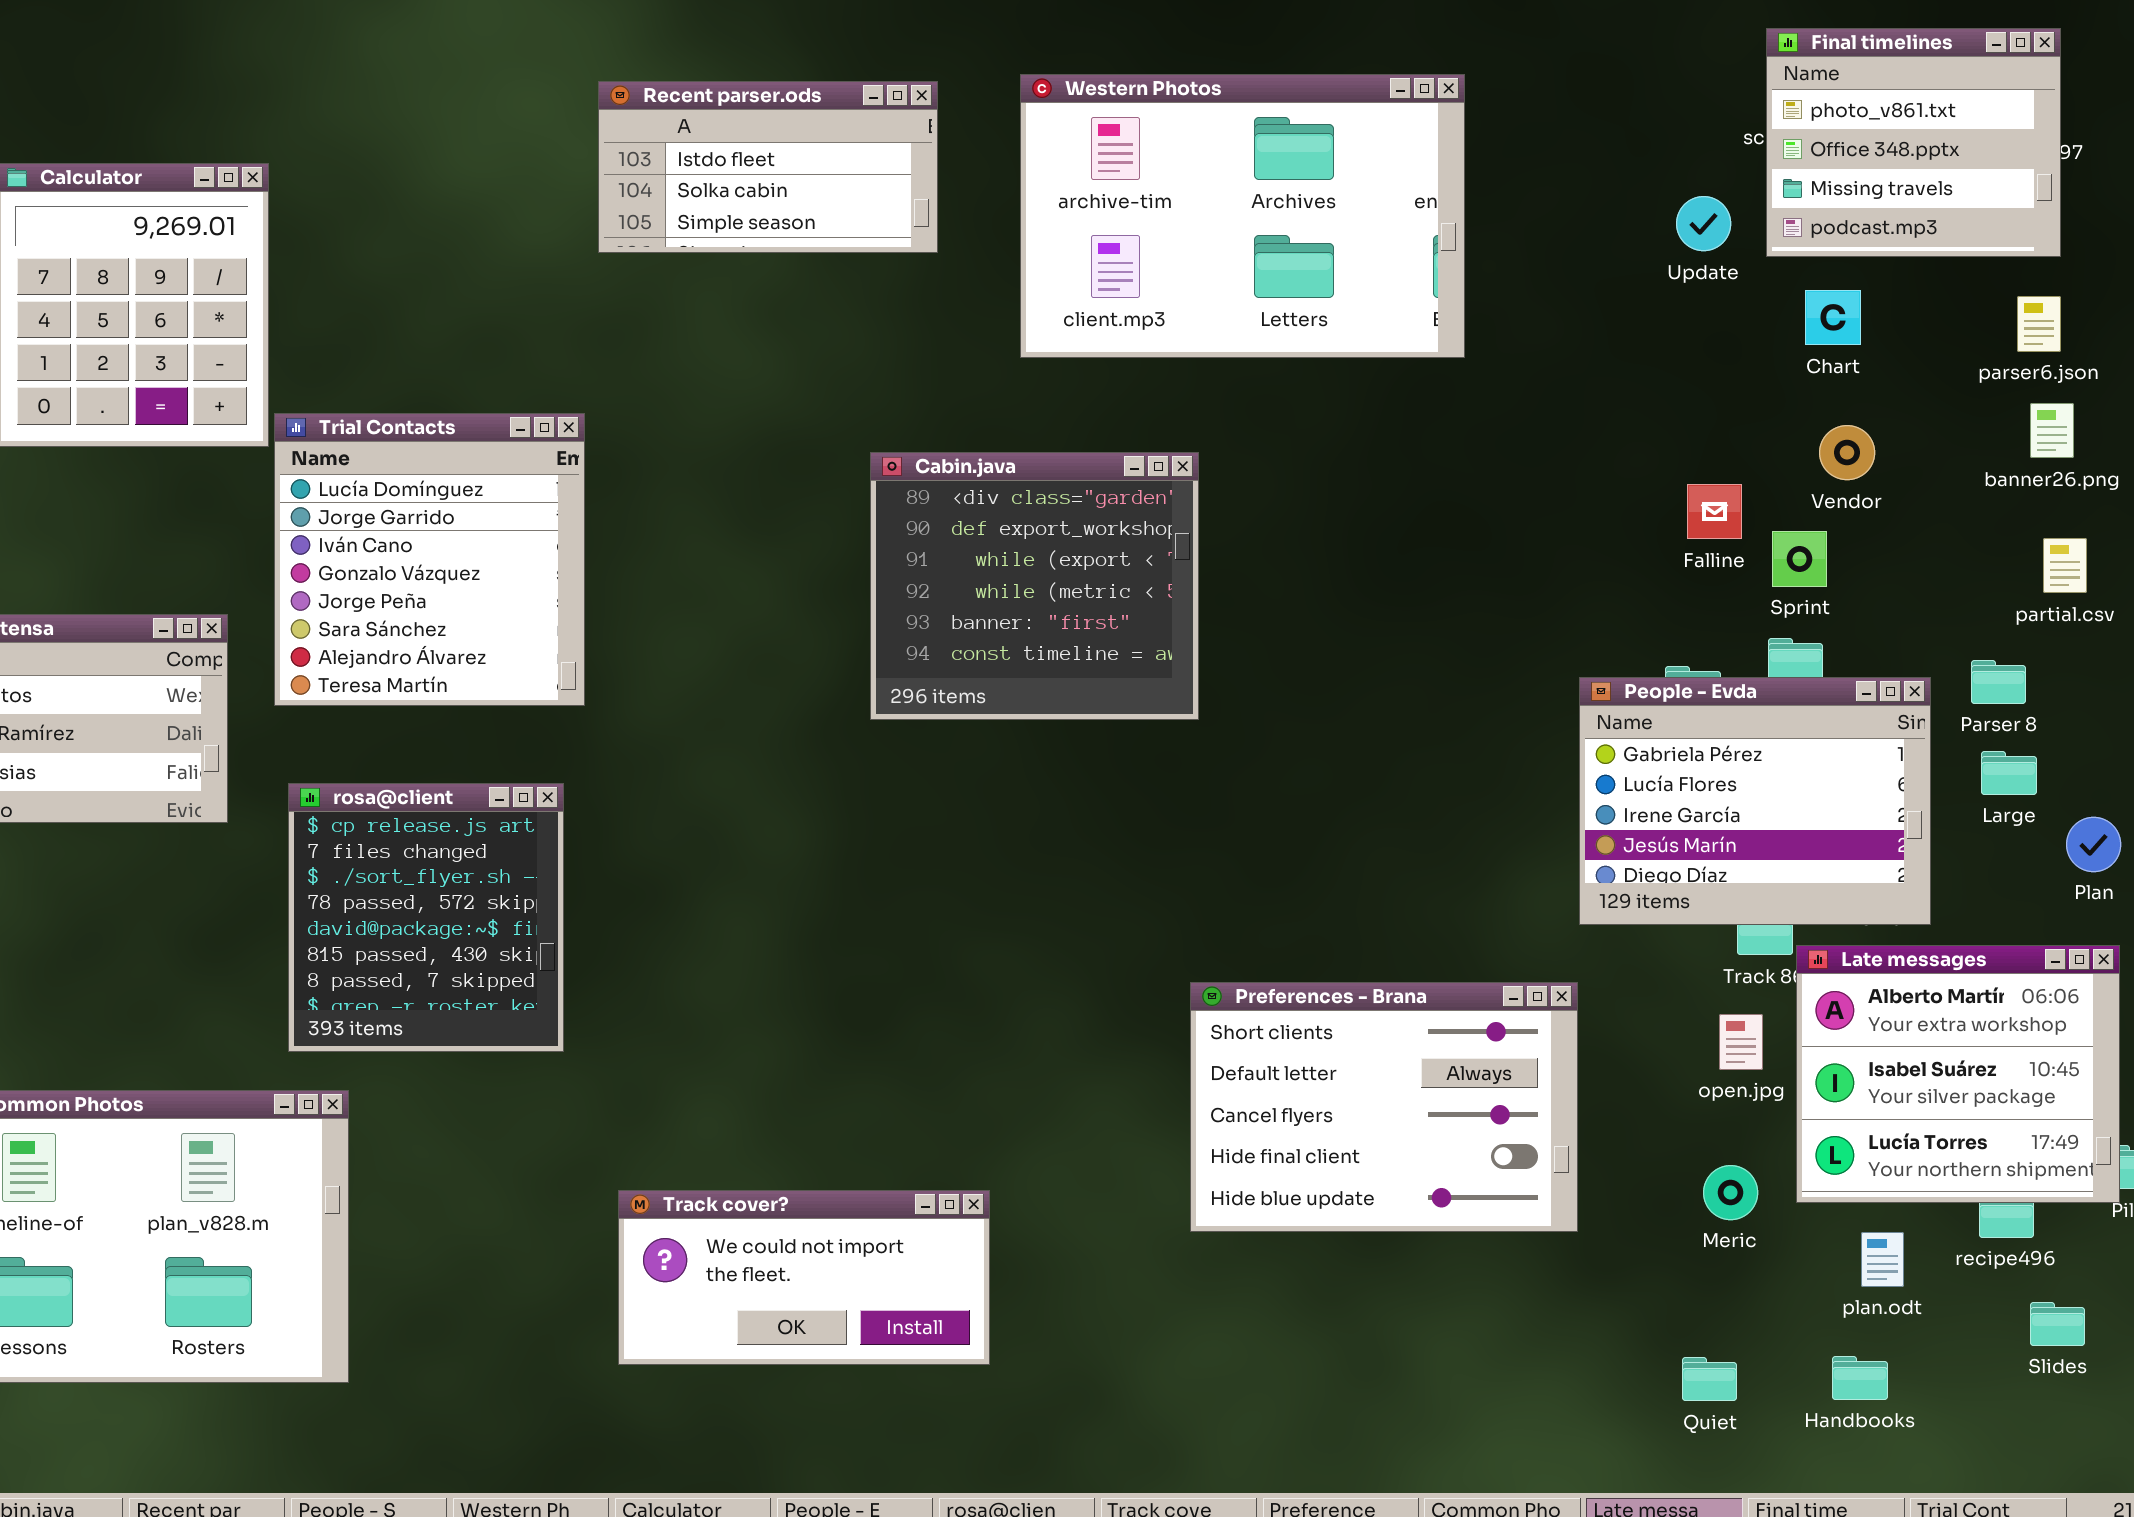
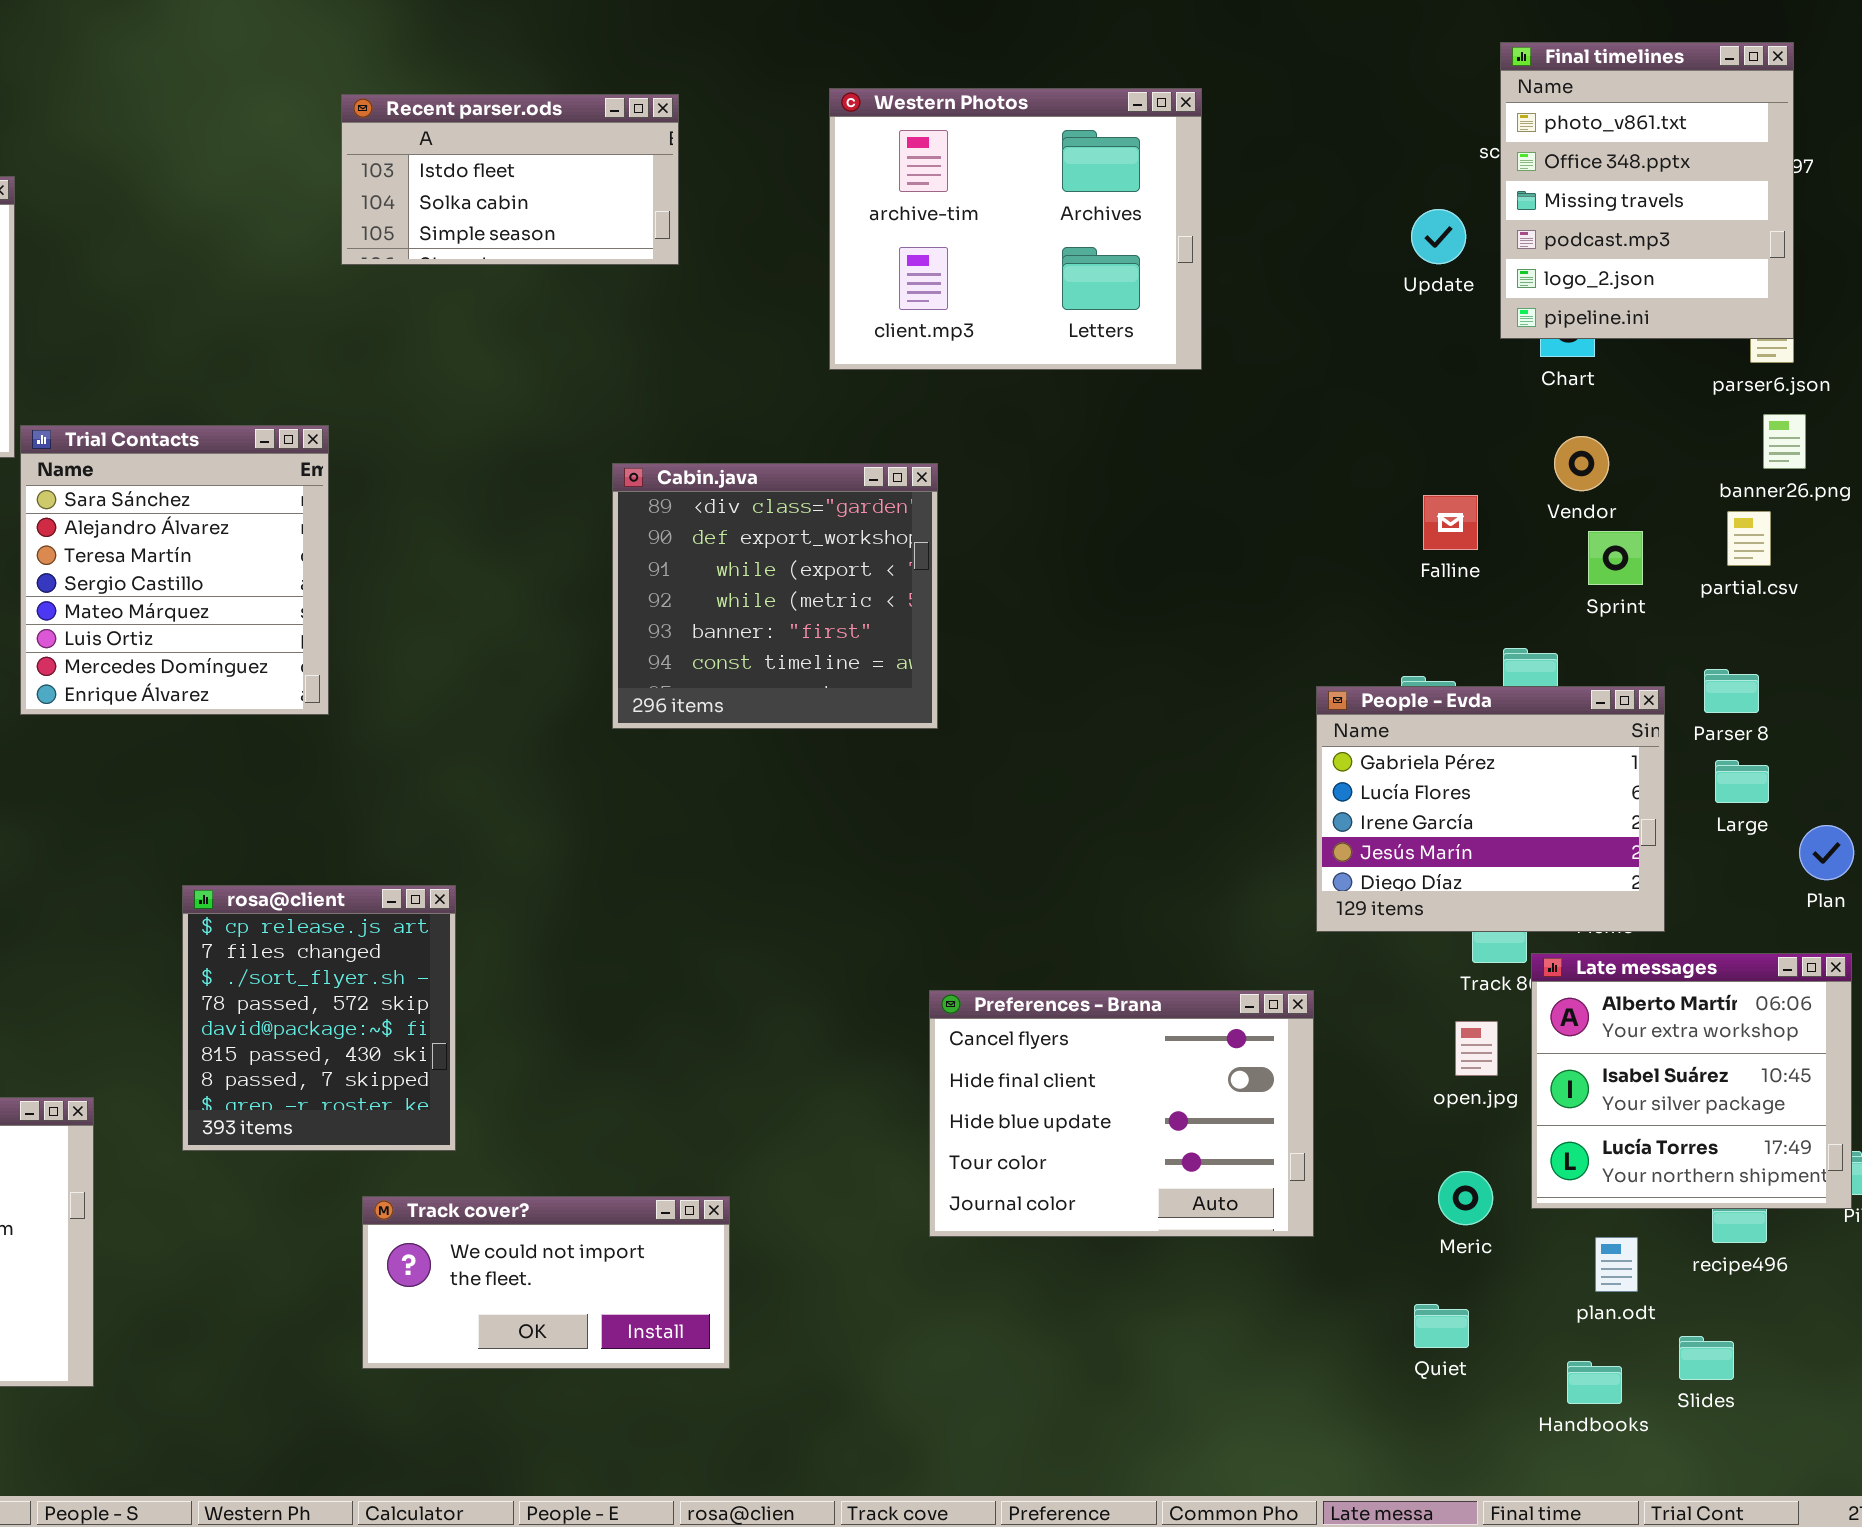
Final timelines: [1766,28,2061,257] -> [1500,42,1794,339], resized
Western Photos: [1020,74,1465,358] -> [829,88,1202,370], resized
Trial Contacts: [274,413,585,706] -> [20,425,329,715], scrolled down 5 rows
Sprint: [1772,531,1827,587] -> [1588,531,1643,585], moved
partial.csv: [2043,538,2087,593] -> [1727,511,1771,566], moved
rosa@client: [288,783,564,1052] -> [182,885,456,1151], moved
Preferences - Brana: [1190,982,1578,1232] -> [929,990,1314,1237], scrolled down 2 rows
Slides: [2030,1302,2085,1346] -> [1679,1336,1734,1380], moved
Quiet: [1682,1357,1737,1401] -> [1414,1304,1469,1348], moved

